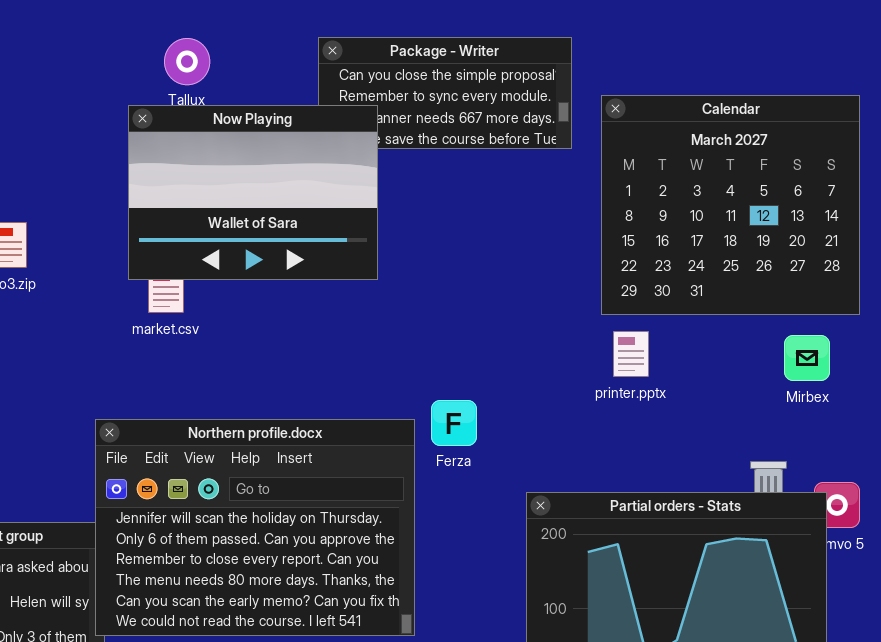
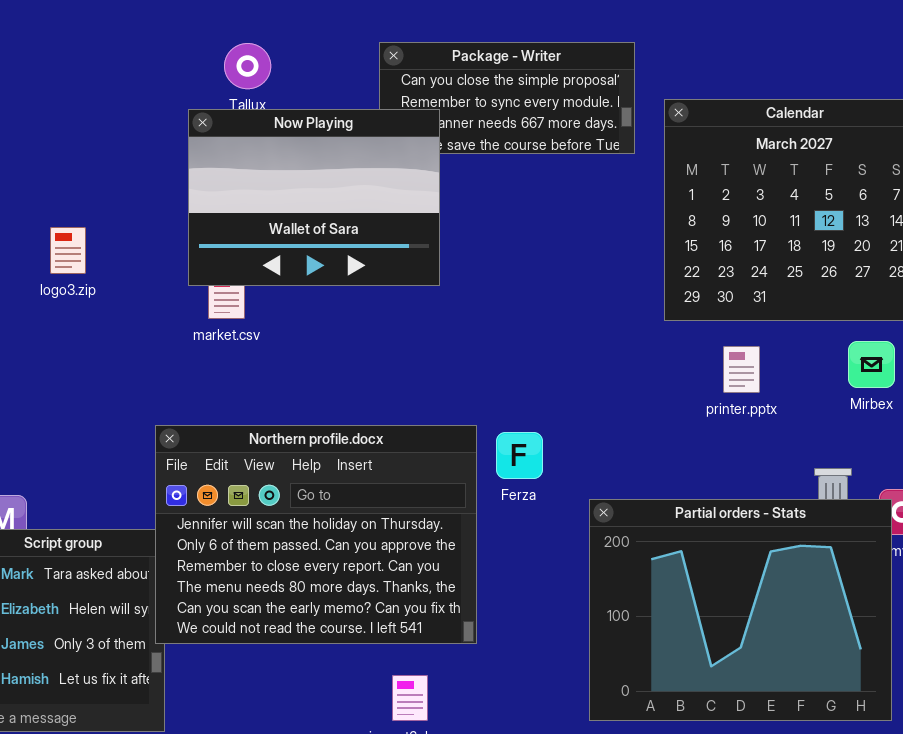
printer.pptx: [613,331,649,377] -> [723,346,760,393], moved
Ferza: [431,400,477,446] -> [496,432,543,479], moved

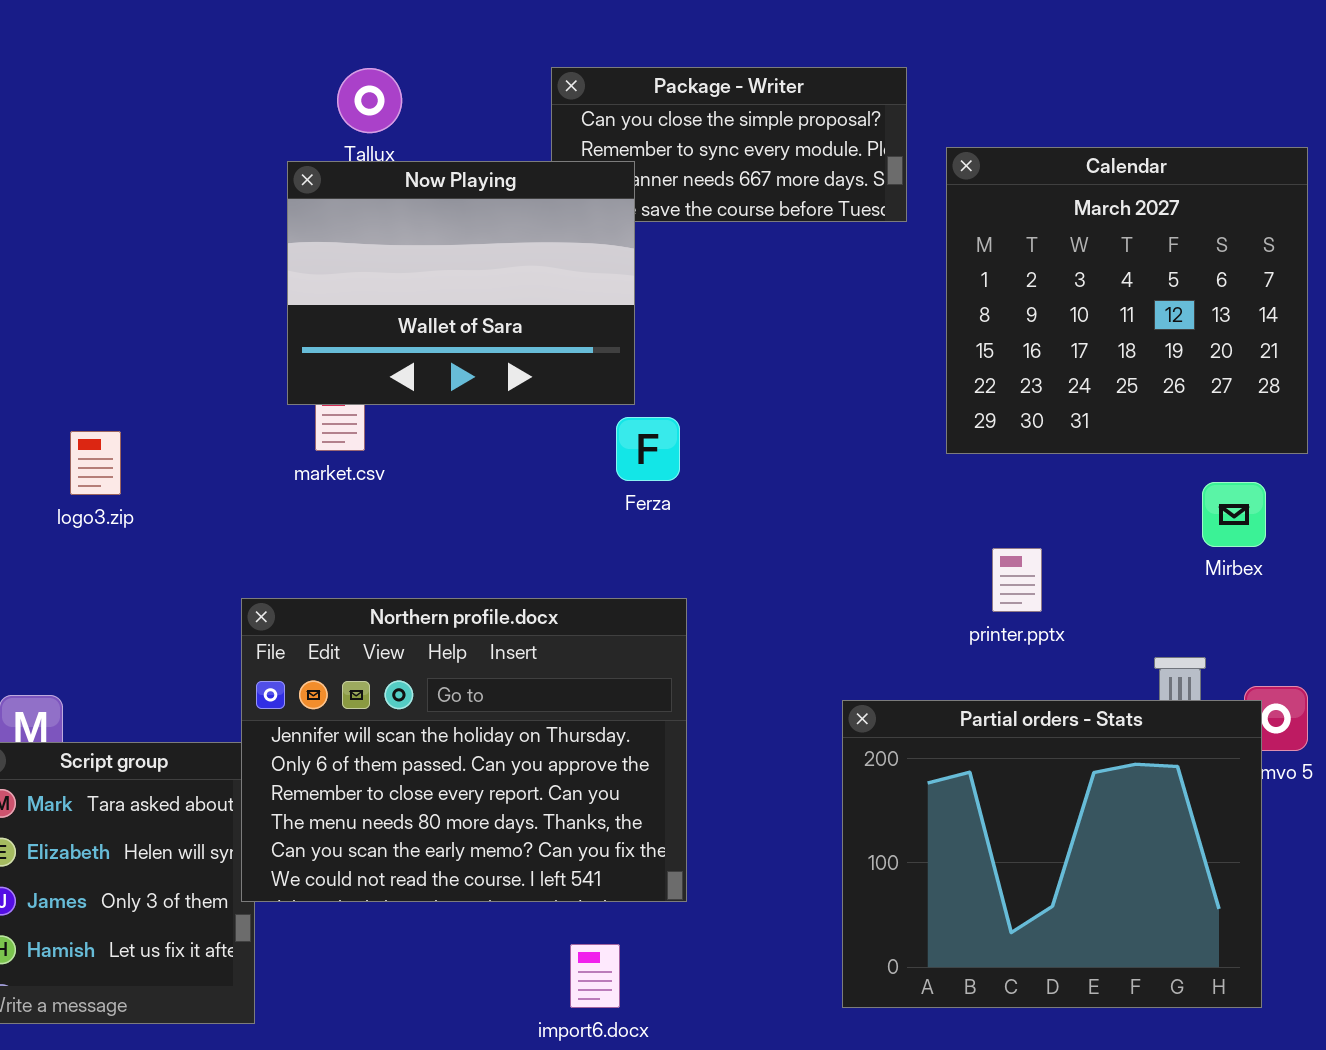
logo3.zip: [50,227,86,274] -> [70,431,121,495], moved
printer.pptx: [723,346,760,393] -> [992,548,1042,612], moved
Ferza: [496,432,543,479] -> [616,417,680,481], moved

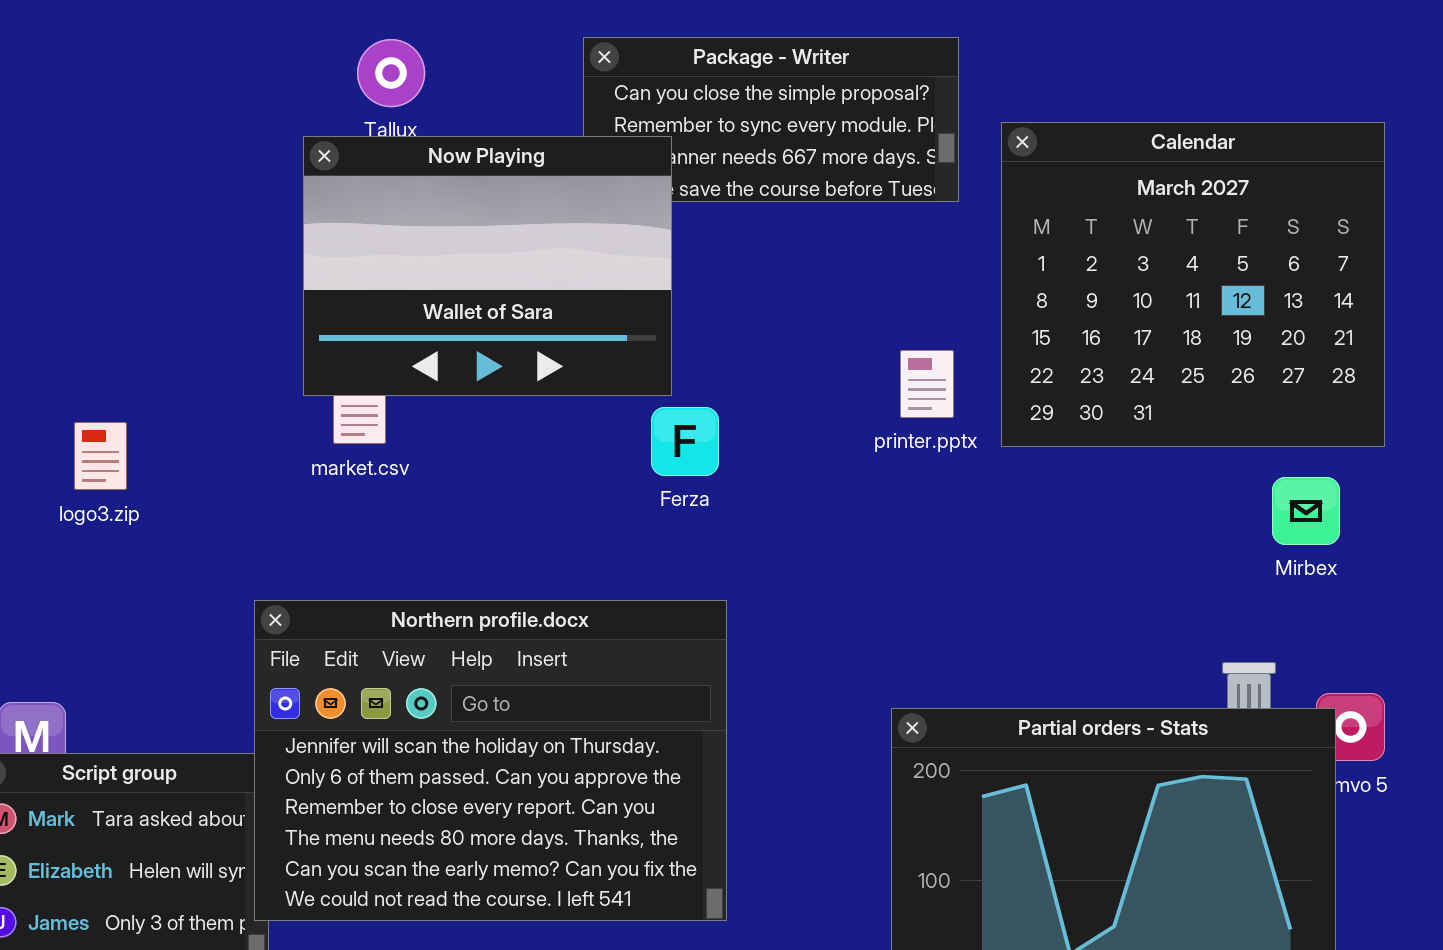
printer.pptx: [992,548,1042,612] -> [900,350,954,418], moved

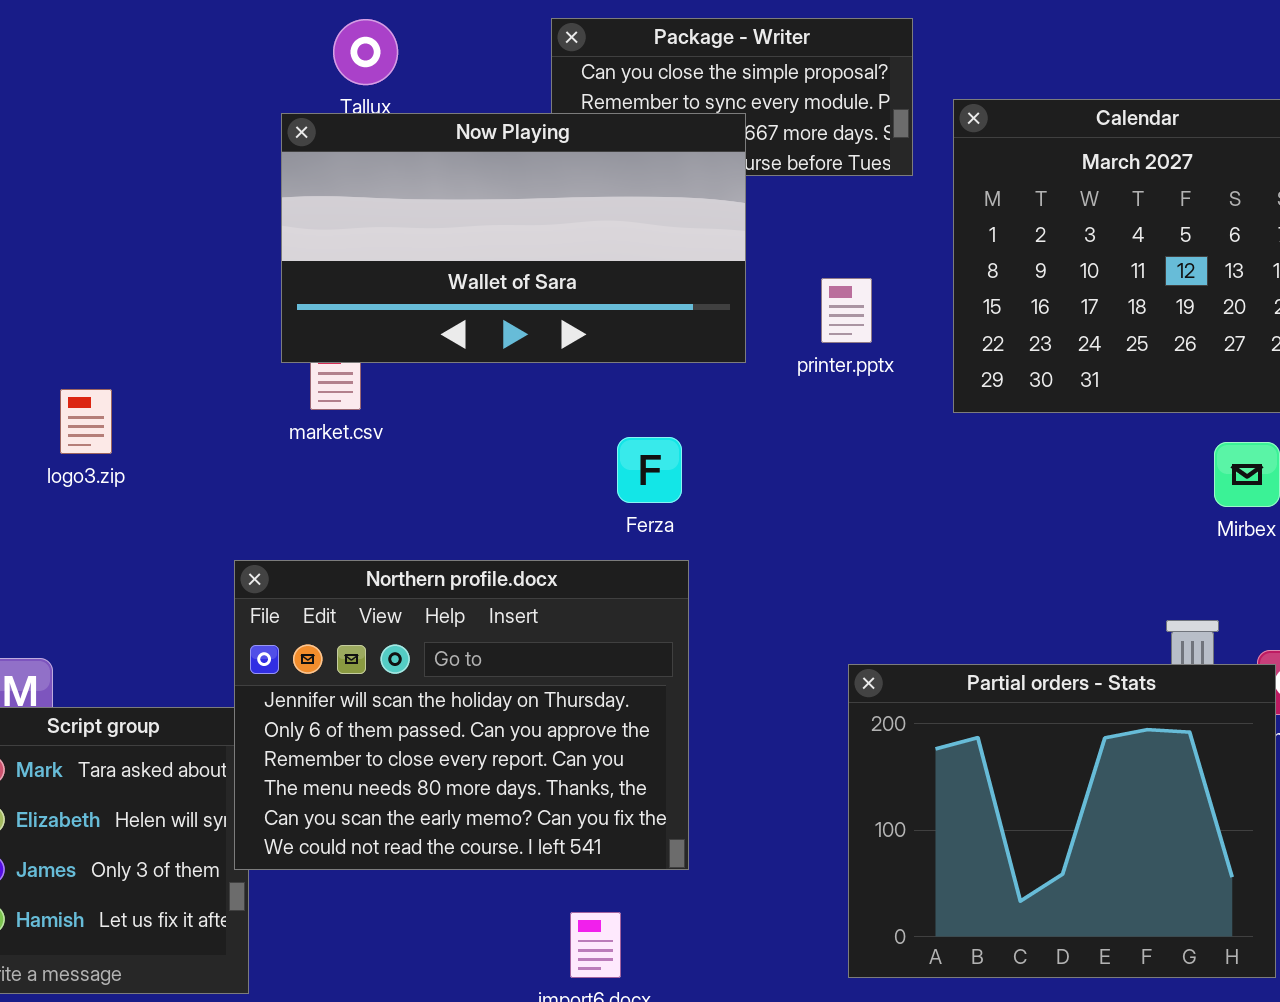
Now Playing: [303,136,672,396] -> [281,113,746,363], resized
printer.pptx: [900,350,954,418] -> [821,278,872,343], moved
Ferza: [651,407,719,476] -> [617,437,682,503], moved

